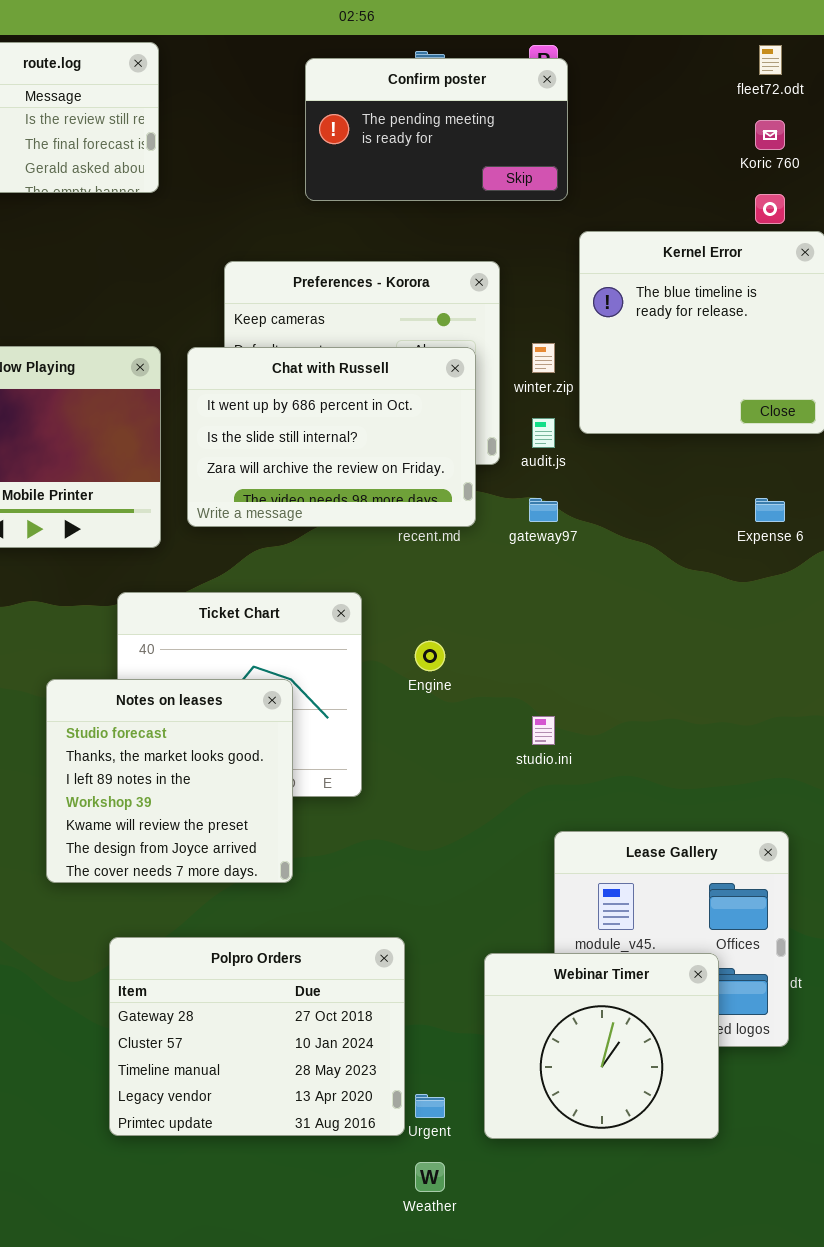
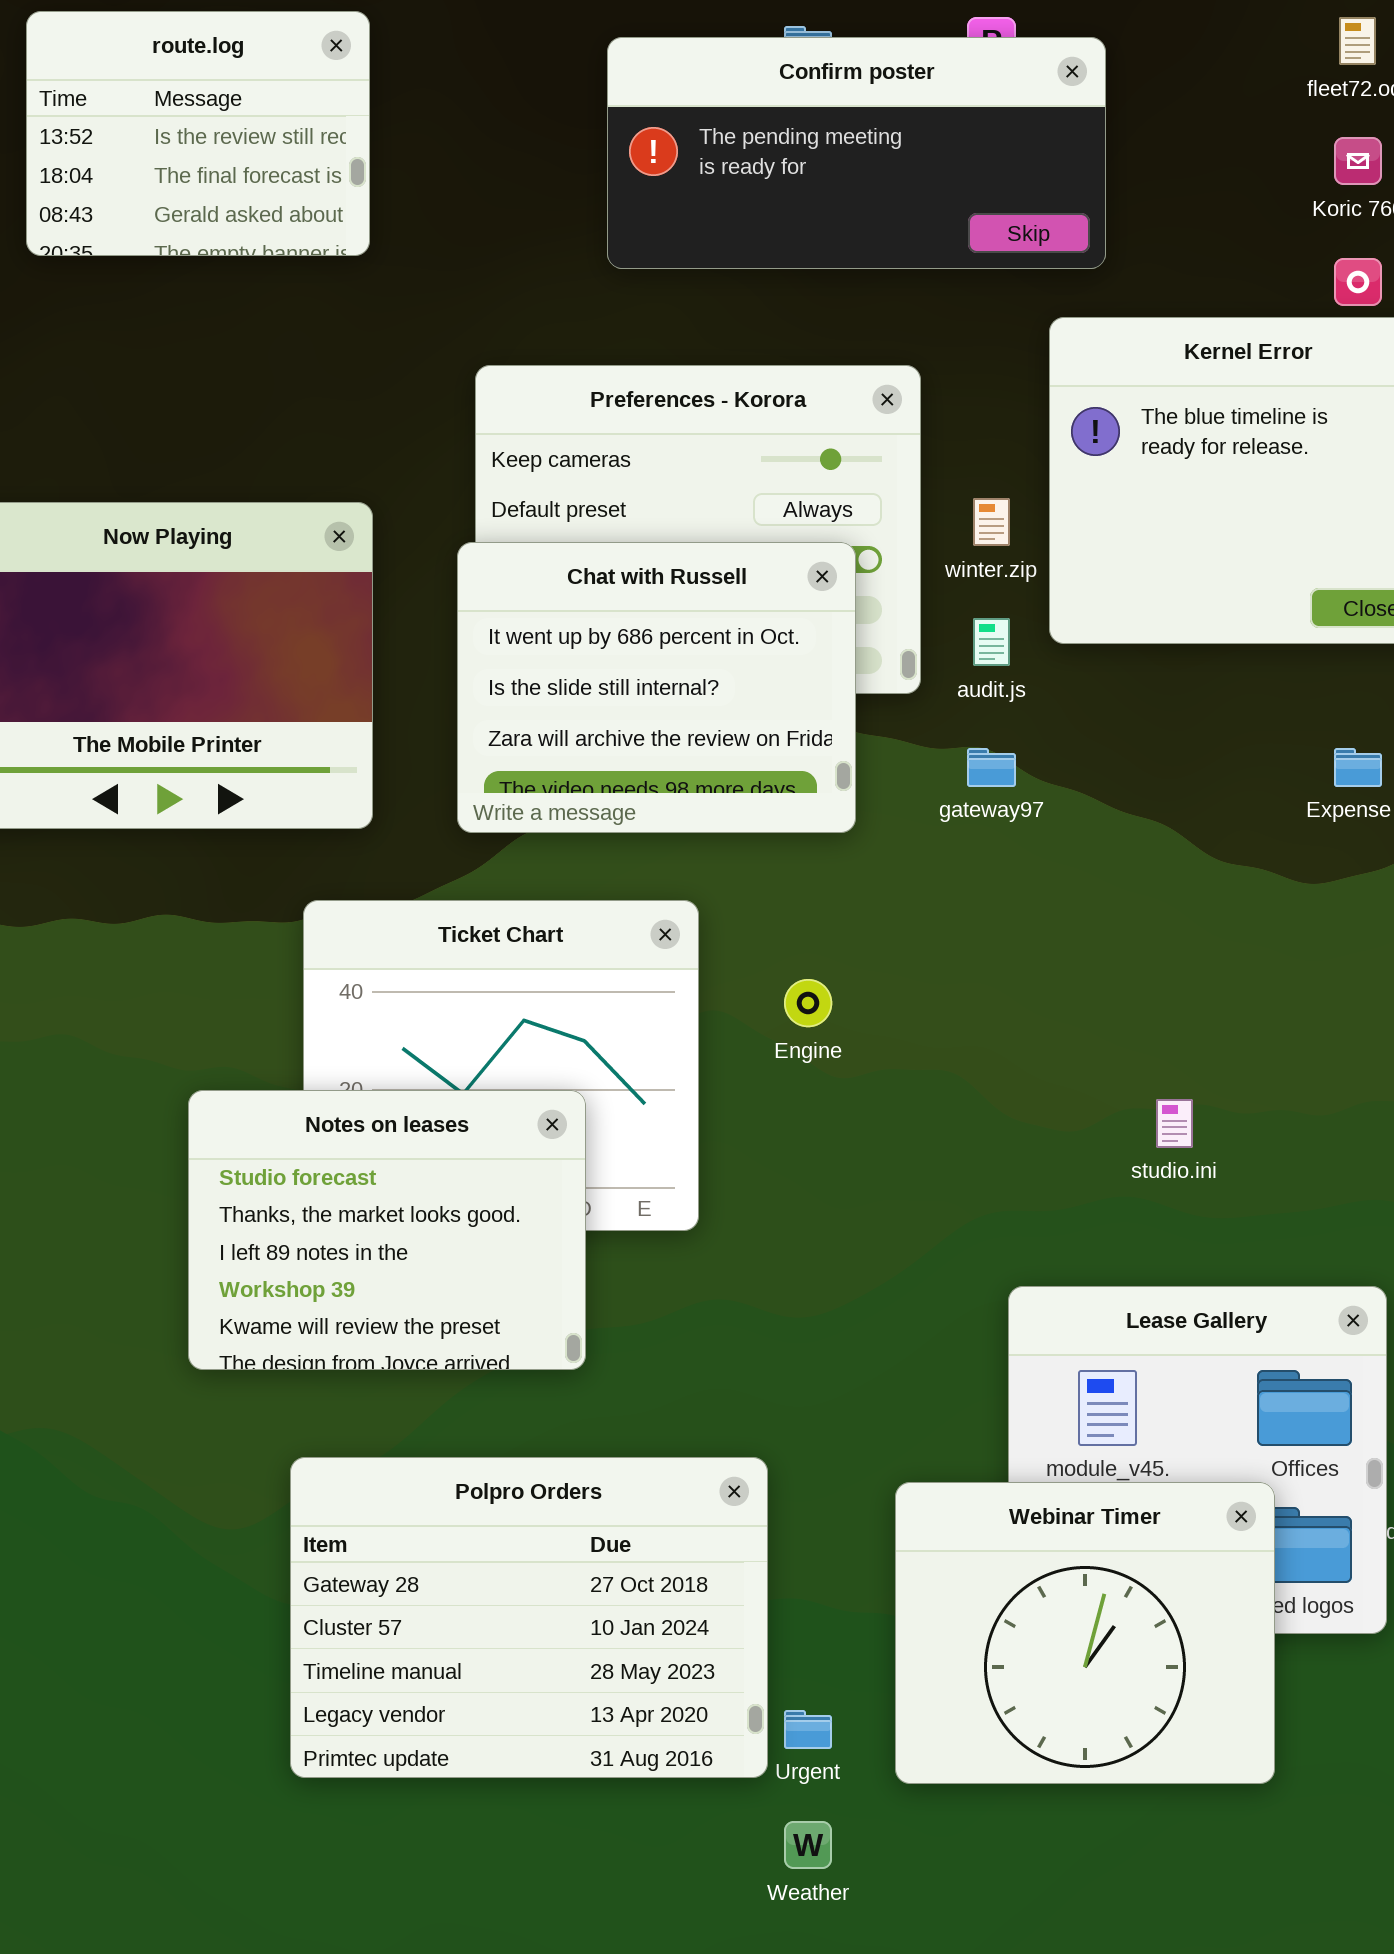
Confirm poster: [305,58,568,201] -> [607,37,1106,269], resized
Chat with Russell: [187,347,476,527] -> [457,542,856,833], moved, resized
Notes on leases: [46,679,293,883] -> [188,1090,586,1370], resized
studio.ini: [532,716,555,745] -> [1156,1099,1193,1148], moved

